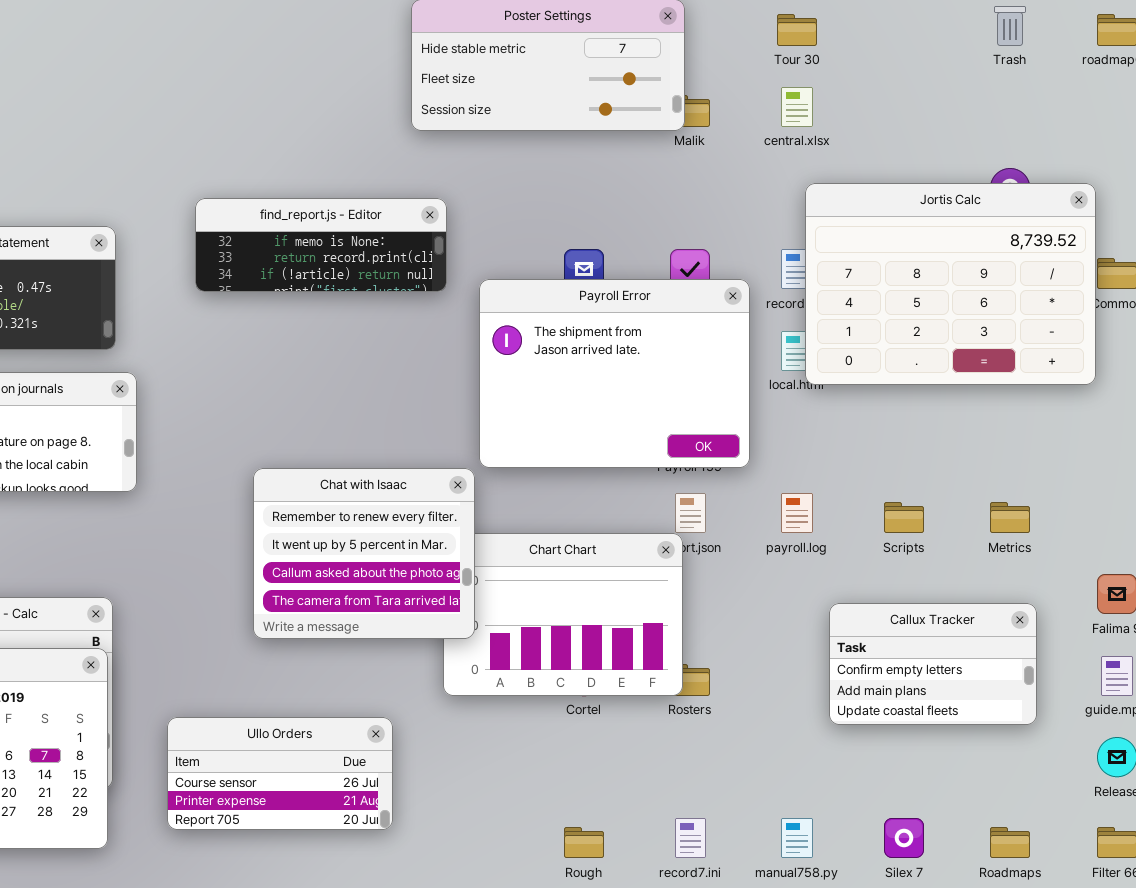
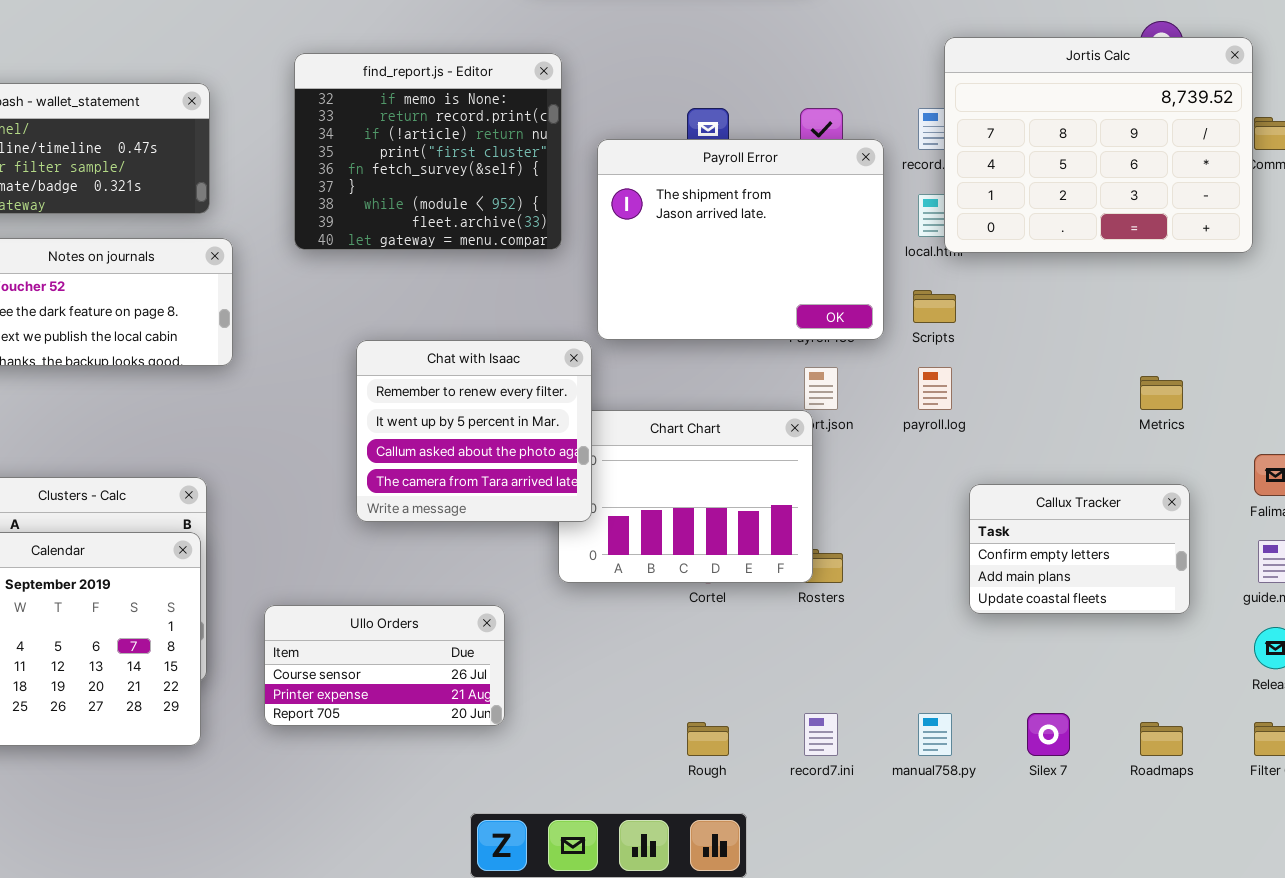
find_report.js - Editor: [195,198,447,292] -> [294,53,562,250], resized
Scripts: [884,502,924,533] -> [913,290,956,323], moved

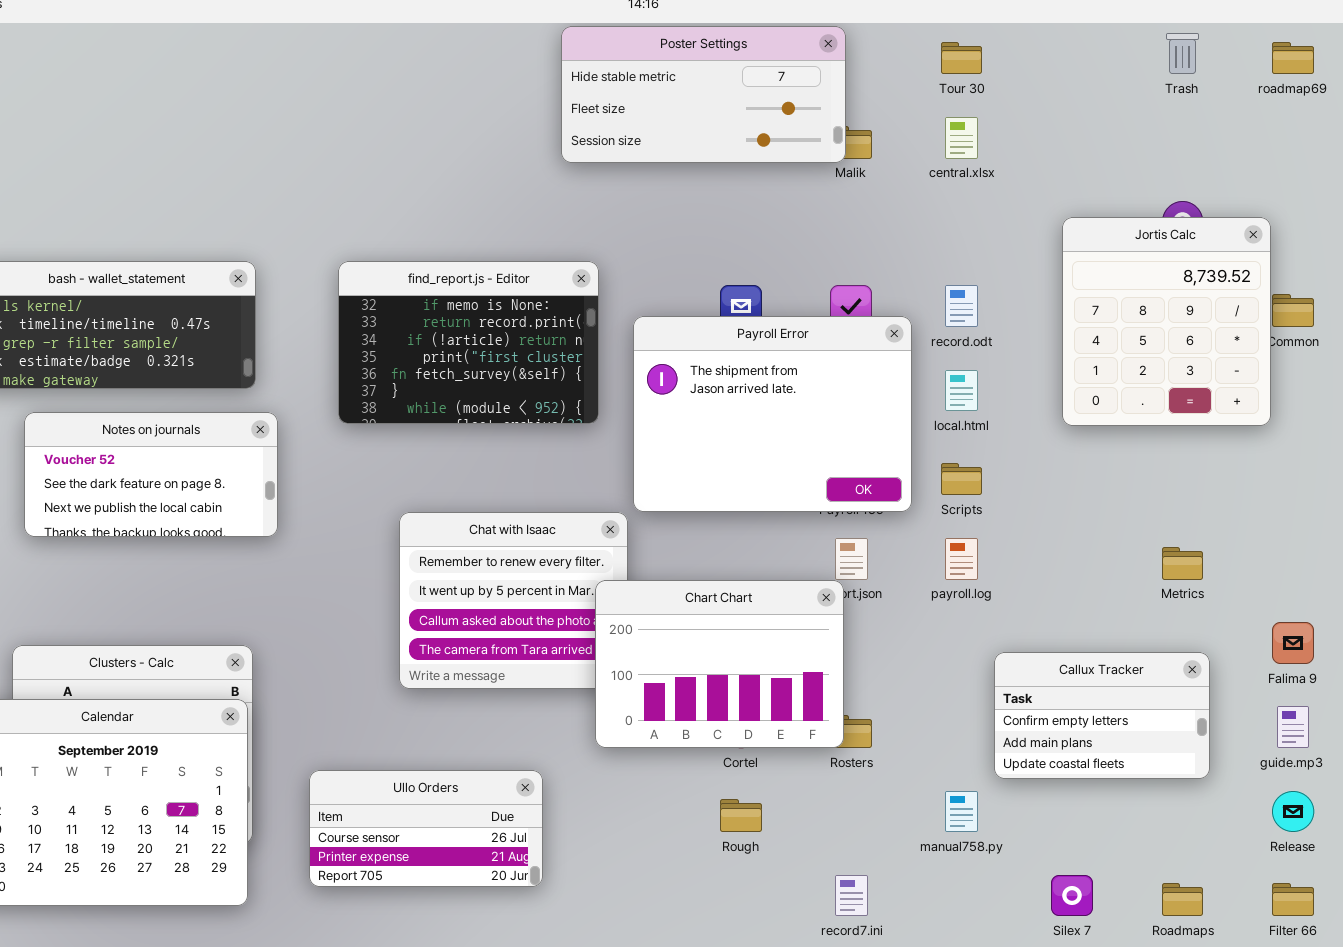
Jortis Calc: [944,37,1253,253] -> [1062,217,1271,426], resized
find_report.js - Editor: [294,53,562,250] -> [338,261,599,424], resized
Chart Chart: [558,410,813,583] -> [595,580,844,748], raised
manual758.py: [918,713,952,756] -> [945,791,978,832], moved
Rough: [687,722,729,756] -> [720,799,762,832], moved

